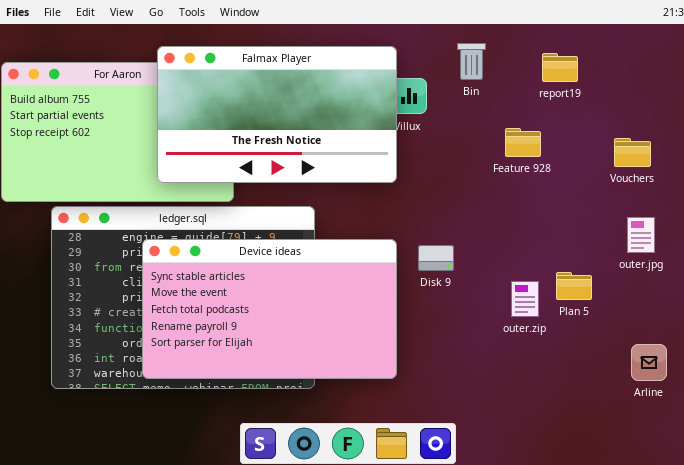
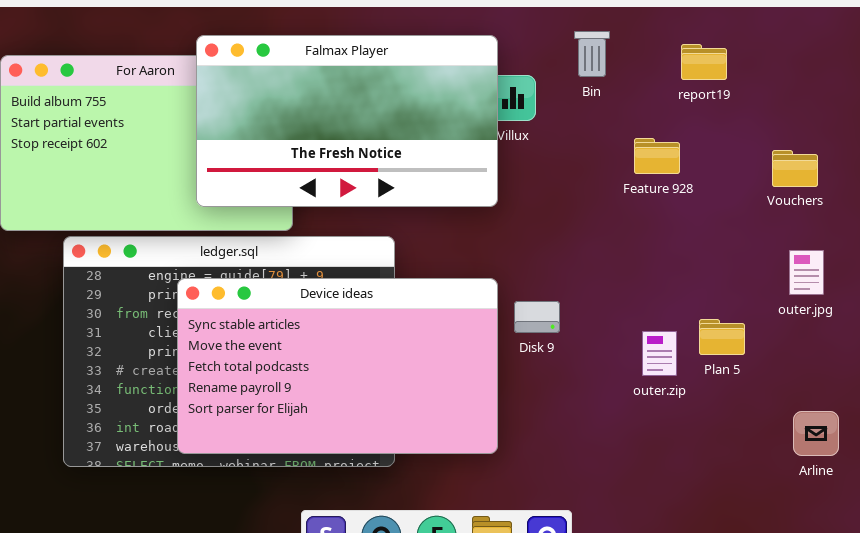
Disk 9: [418,245,454,271] -> [514,301,560,333], moved

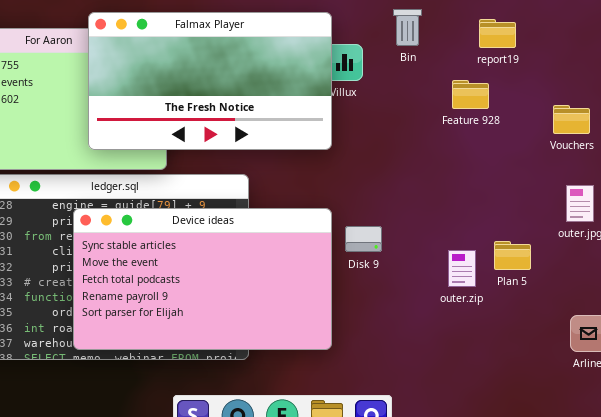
Feature 928: [634,138,680,174] -> [452,80,489,109], moved

